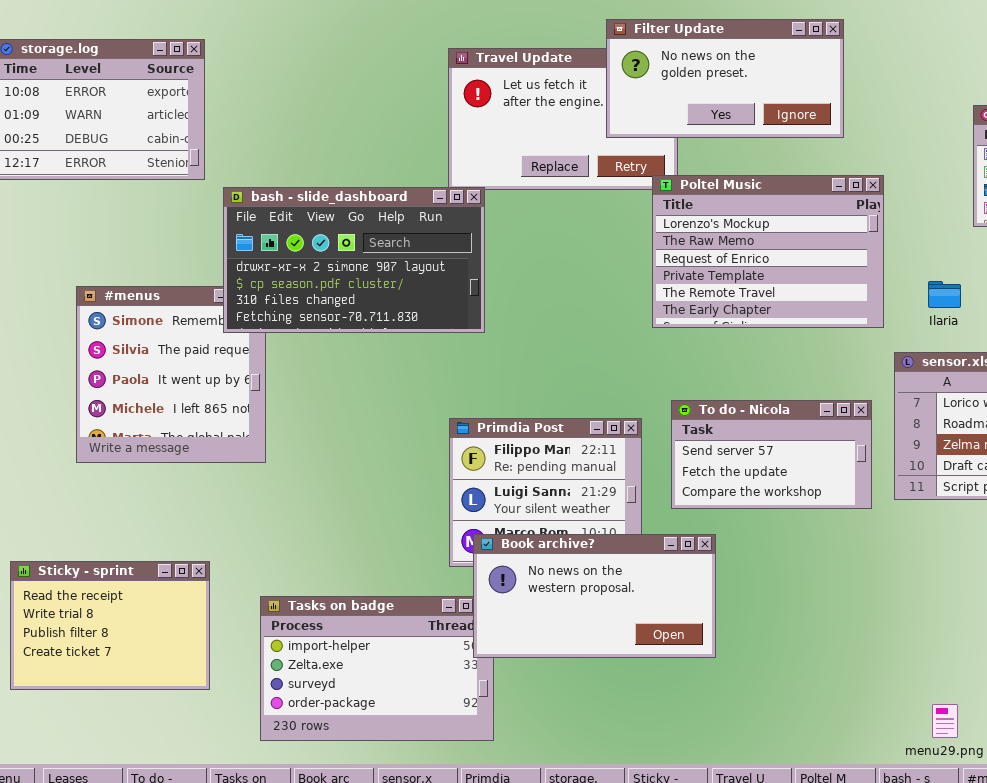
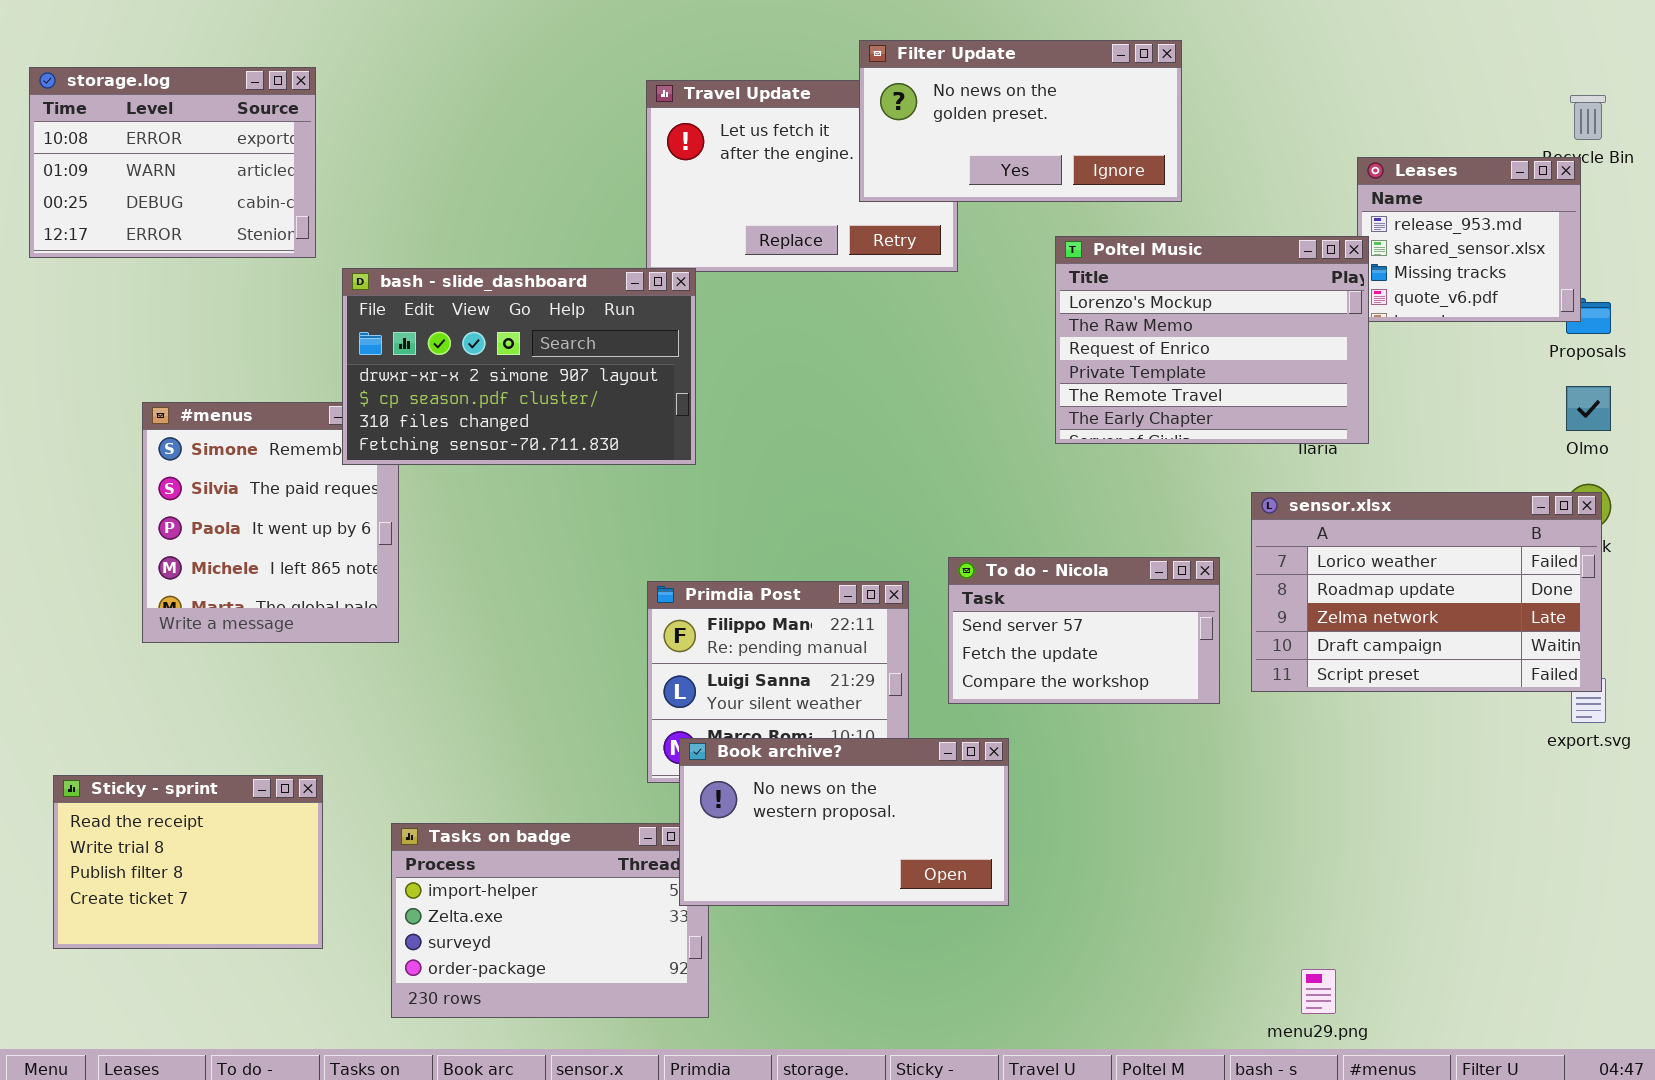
Poltel Music: [652,175,884,328] -> [1055,236,1369,444], moved

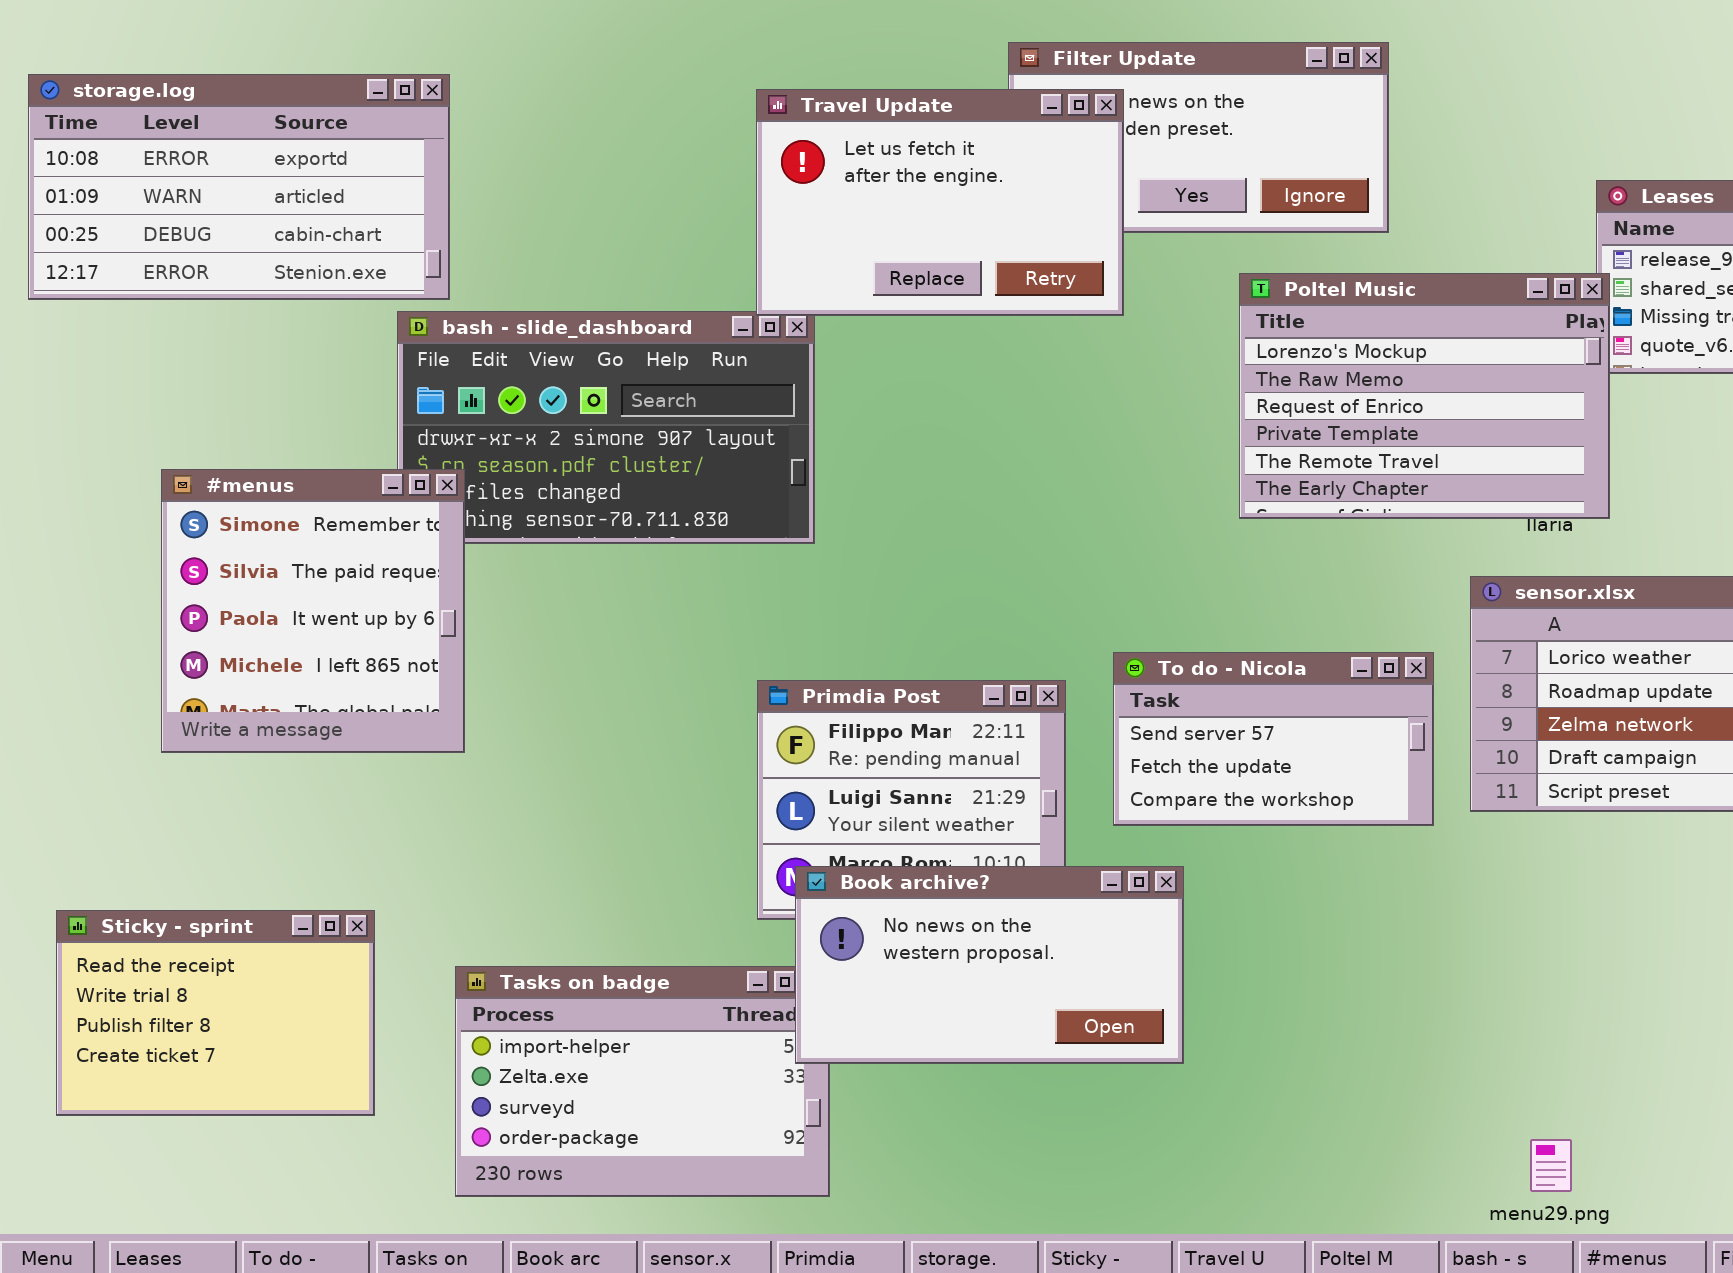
storage.log: [29,67,316,258] -> [28,74,450,300], resized
Travel Update: [646,80,958,272] -> [756,89,1124,316], raised
#menus: [142,402,399,643] -> [161,469,465,753], raised

